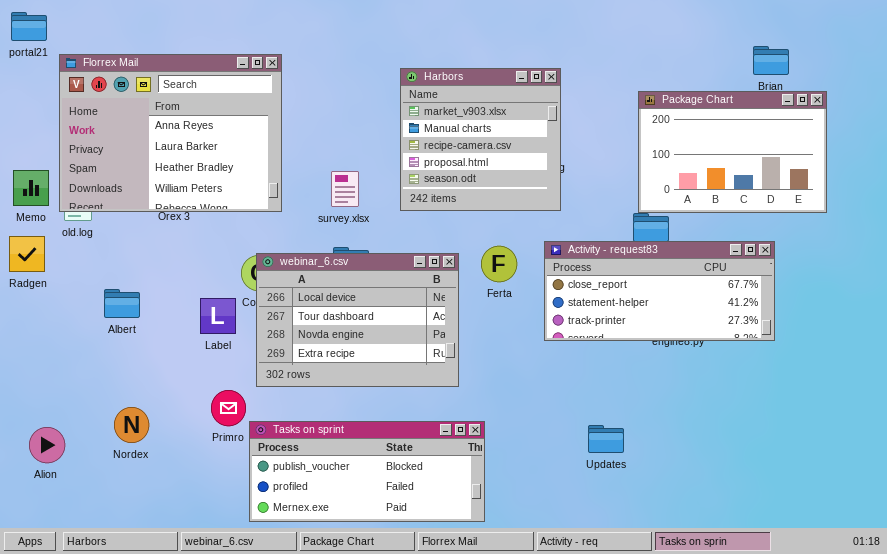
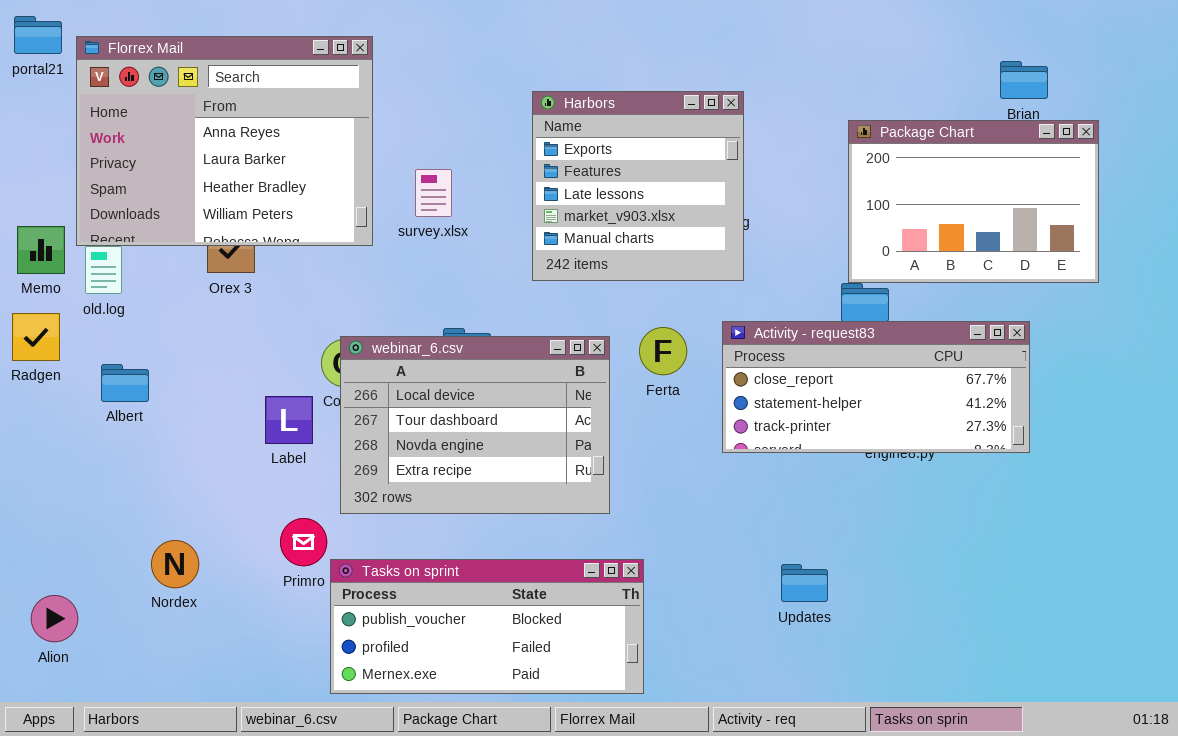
Florrex Mail: [59,54,282,212] -> [76,36,373,246], moved
Harbors: [400,68,561,211] -> [532,91,744,281], scrolled up 3 rows
survey.xlsx: [331,171,359,207] -> [415,169,452,217], moved
Albert: [104,289,140,318] -> [101,364,149,402], moved
Alion: [29,427,65,463] -> [31,595,78,642], moved

